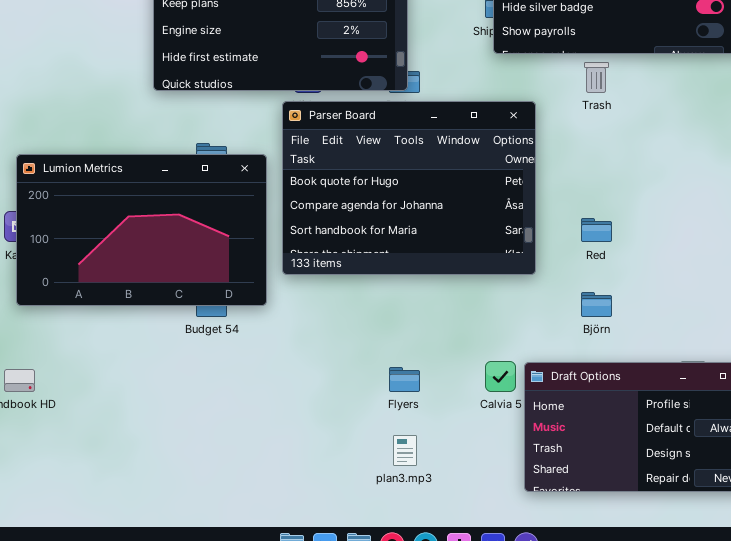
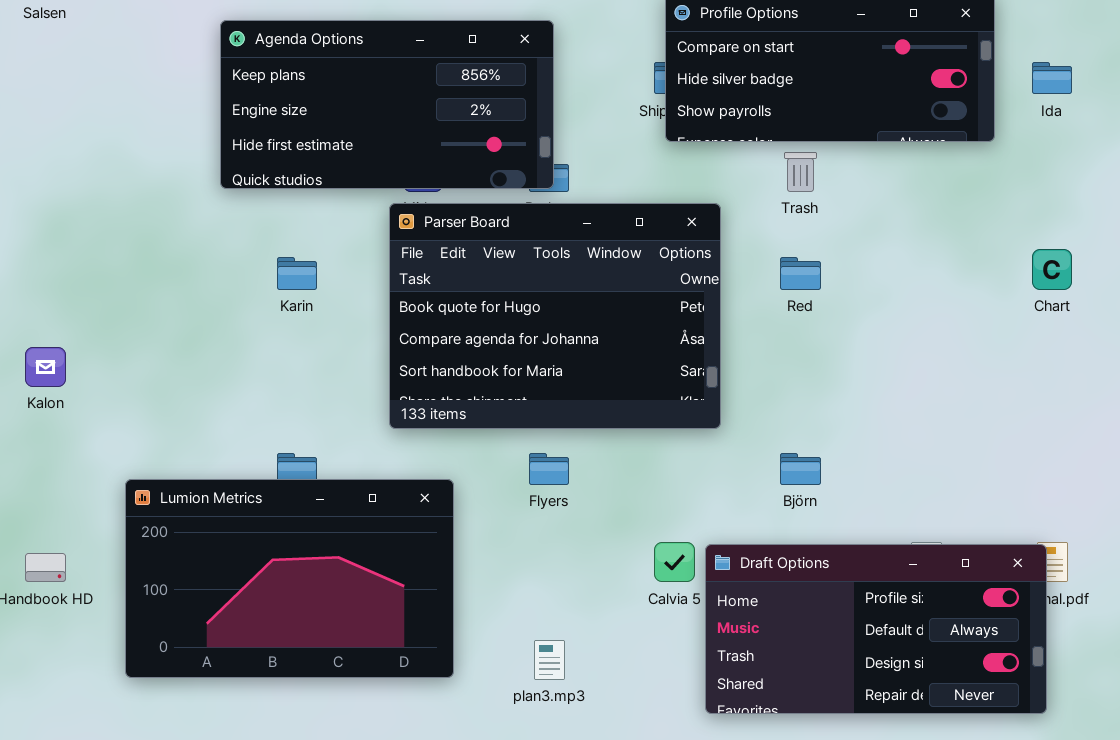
Lumion Metrics: [16,154,267,306] -> [125,479,454,678], moved
Red: [581,218,612,242] -> [780,257,821,290], moved
Flyers: [389,367,420,392] -> [529,453,569,485], moved

